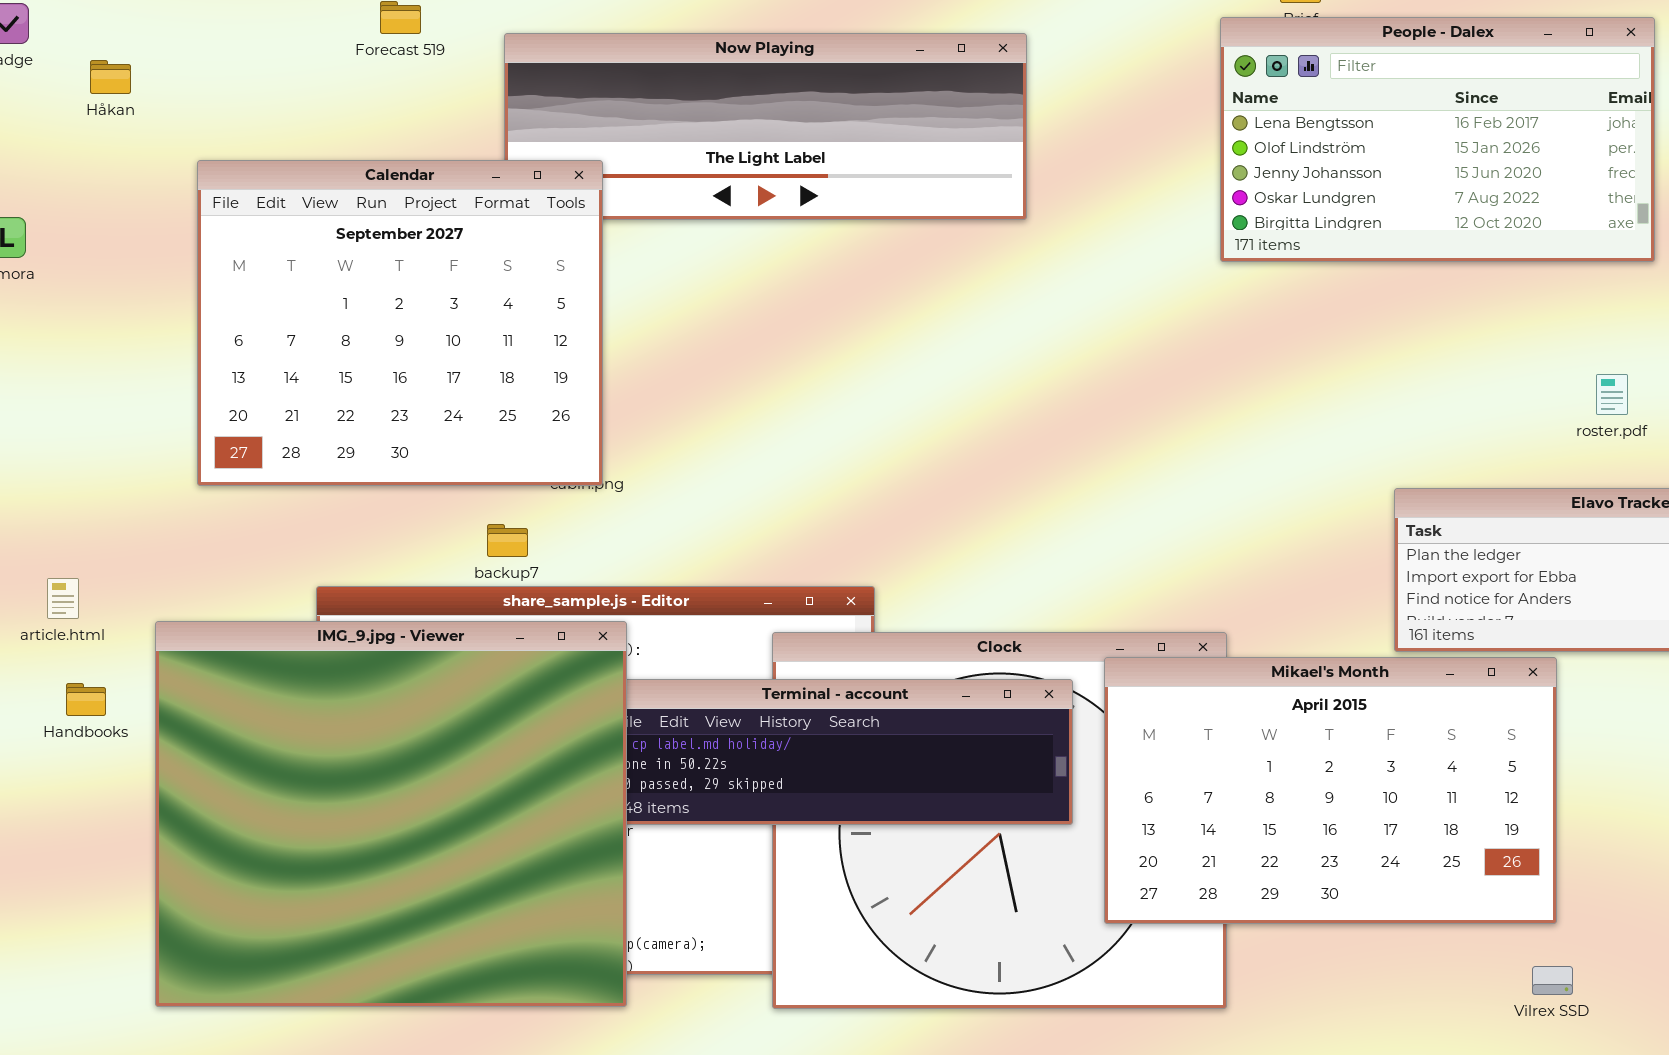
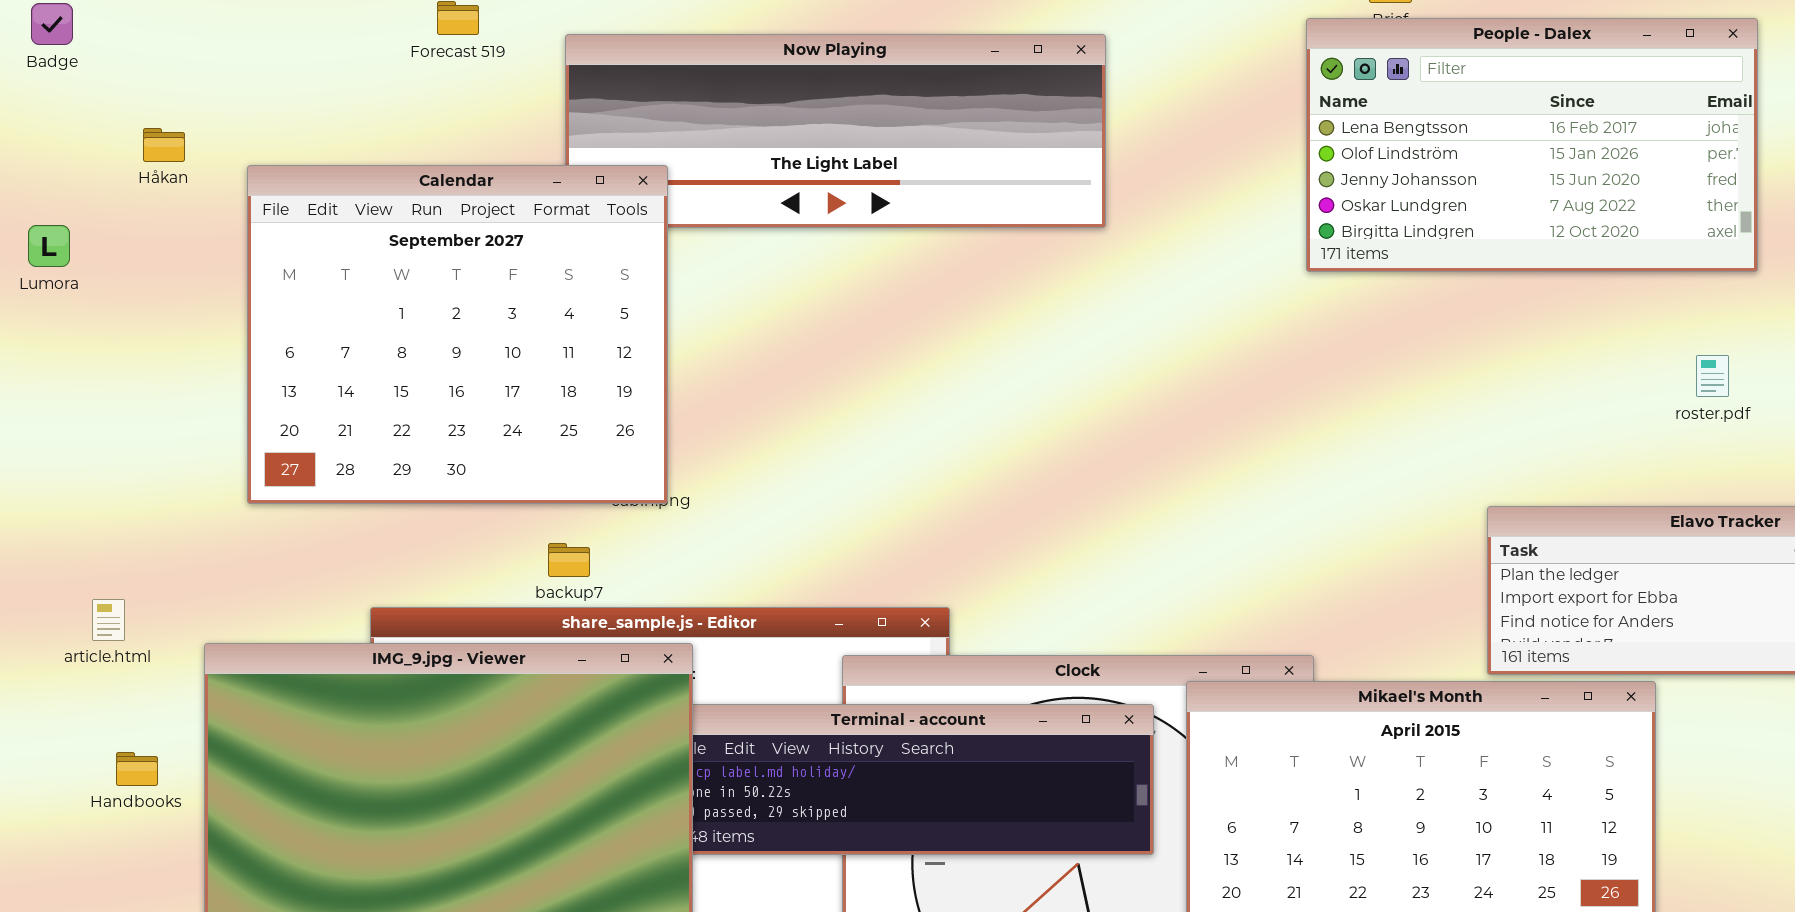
Håkan: [90,60,131,94] -> [143,128,185,162], moved
roster.pdf: [1596,374,1628,415] -> [1696,355,1729,397], moved
Handbooks: [66,683,106,716] -> [116,752,158,786], moved

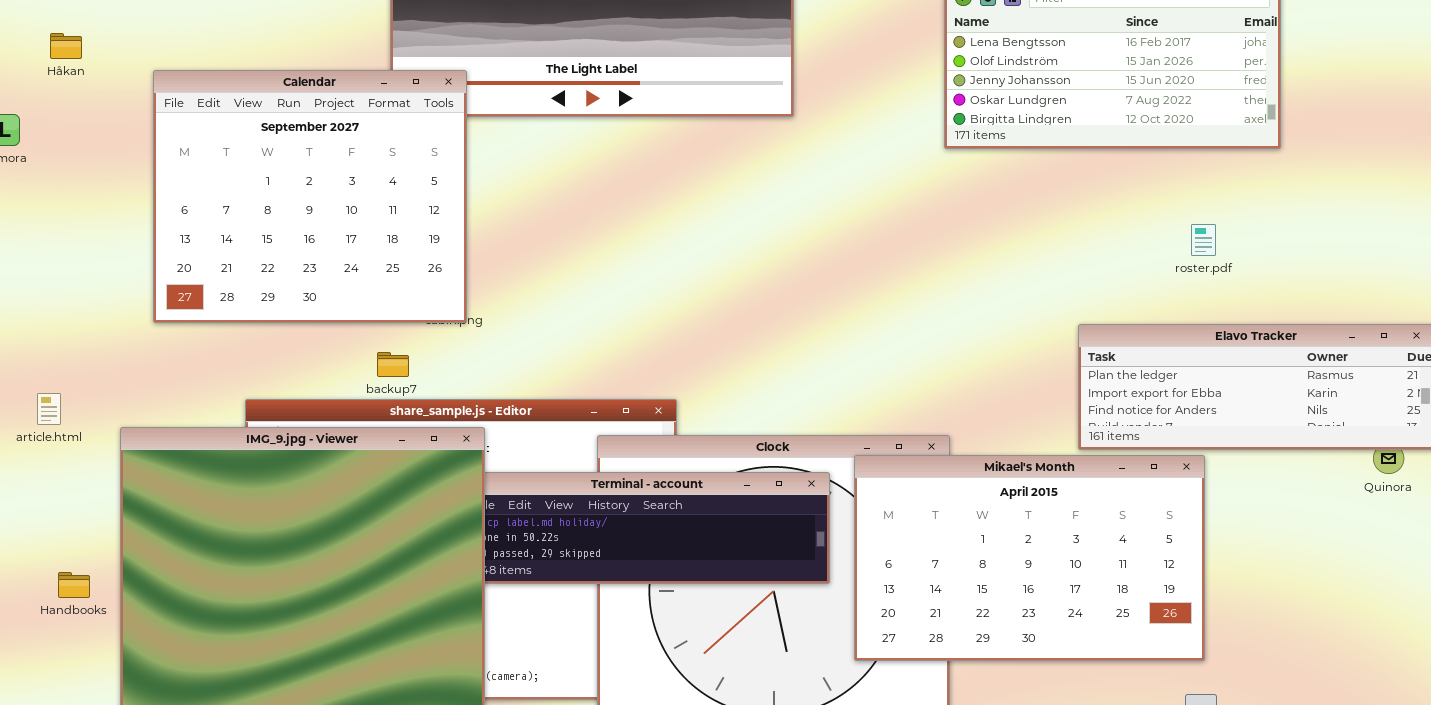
Håkan: [143,128,185,162] -> [50,33,82,59], moved
roster.pdf: [1696,355,1729,397] -> [1191,224,1216,256], moved
Handbooks: [116,752,158,786] -> [58,572,90,598], moved

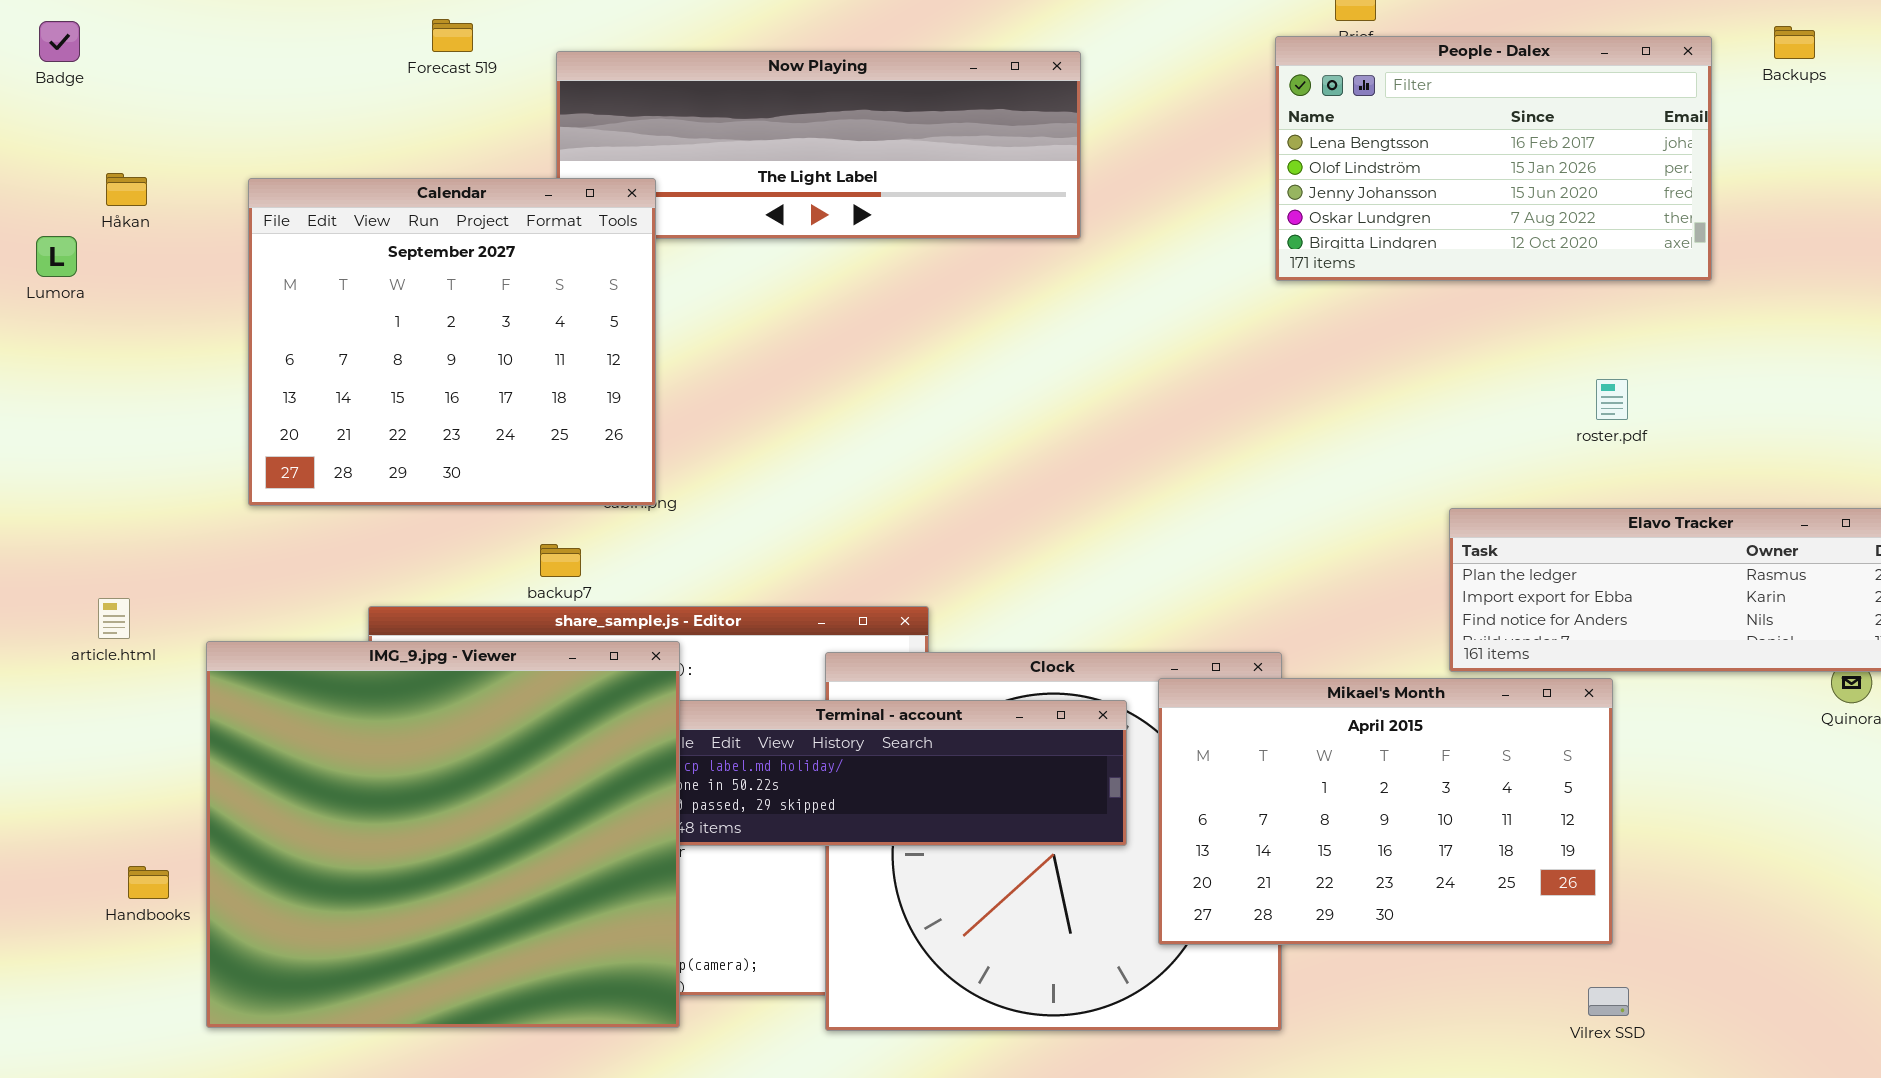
Håkan: [50,33,82,59] -> [106,173,147,206], moved
Handbooks: [58,572,90,598] -> [128,866,169,899], moved

